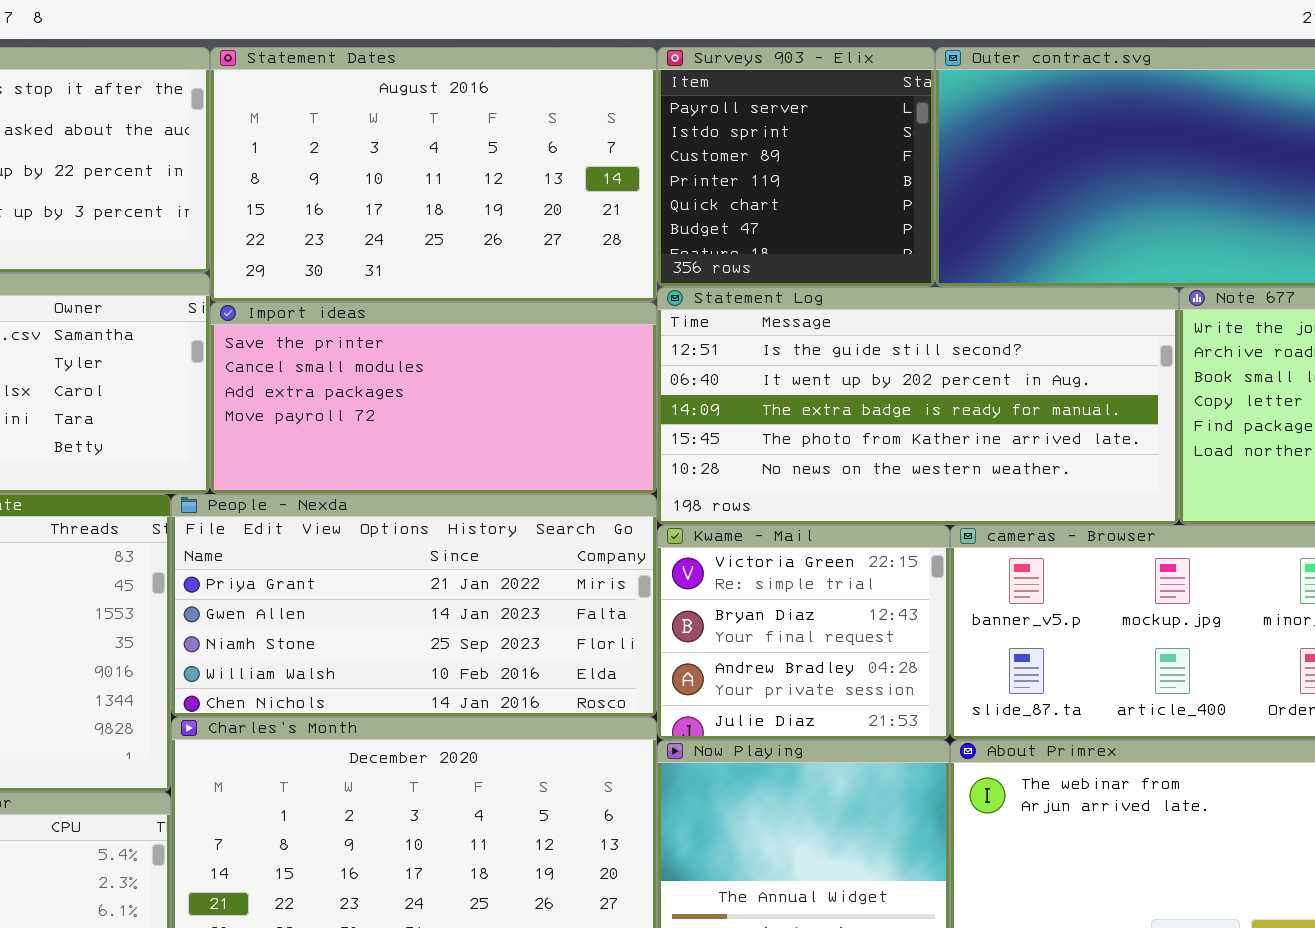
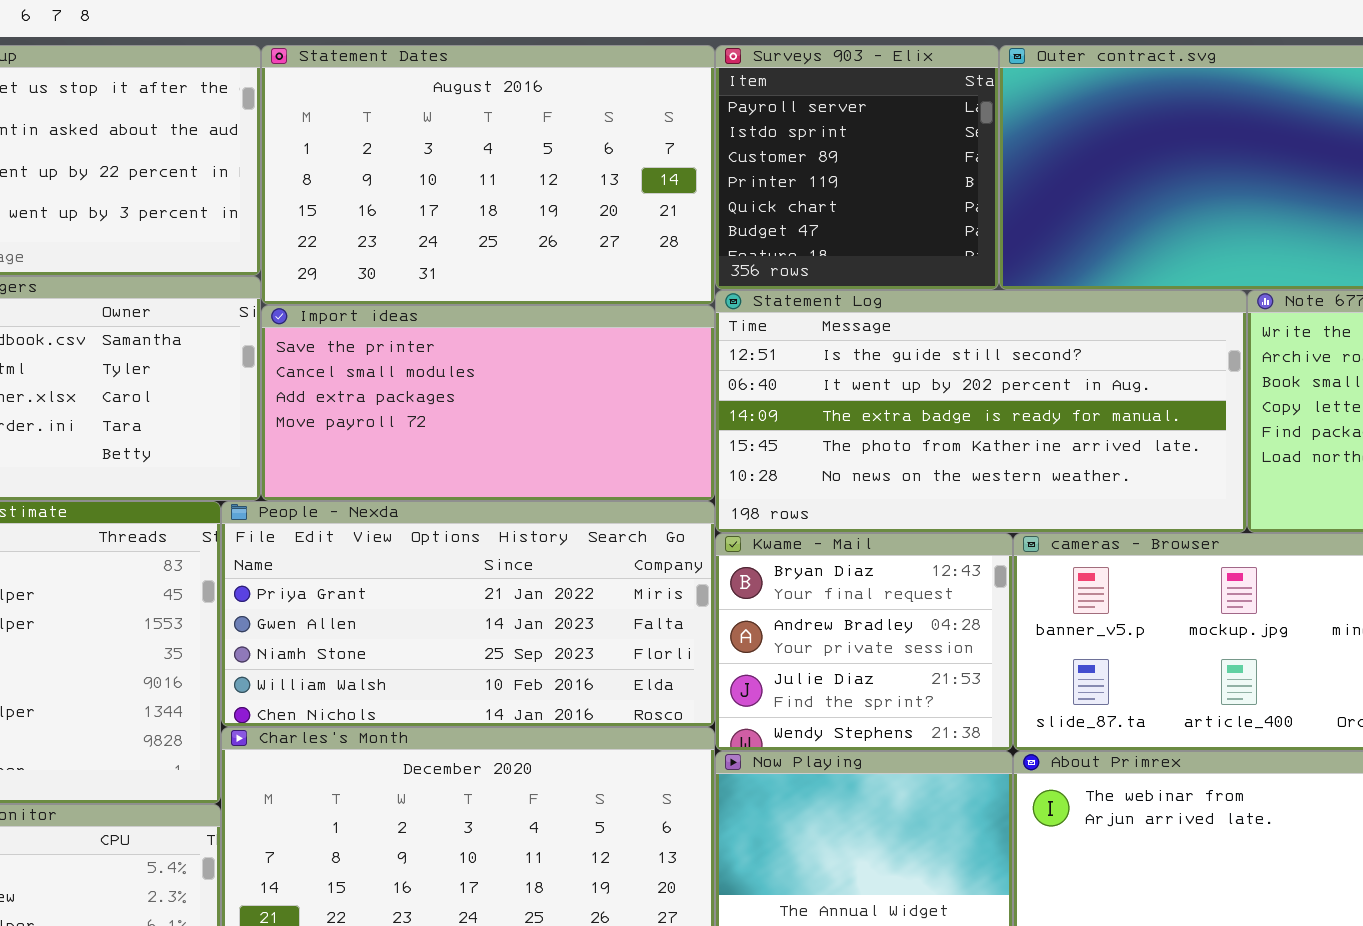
Kwame - Mail: [657,525,950,740] -> [715,533,1013,751], scrolled down 1 row

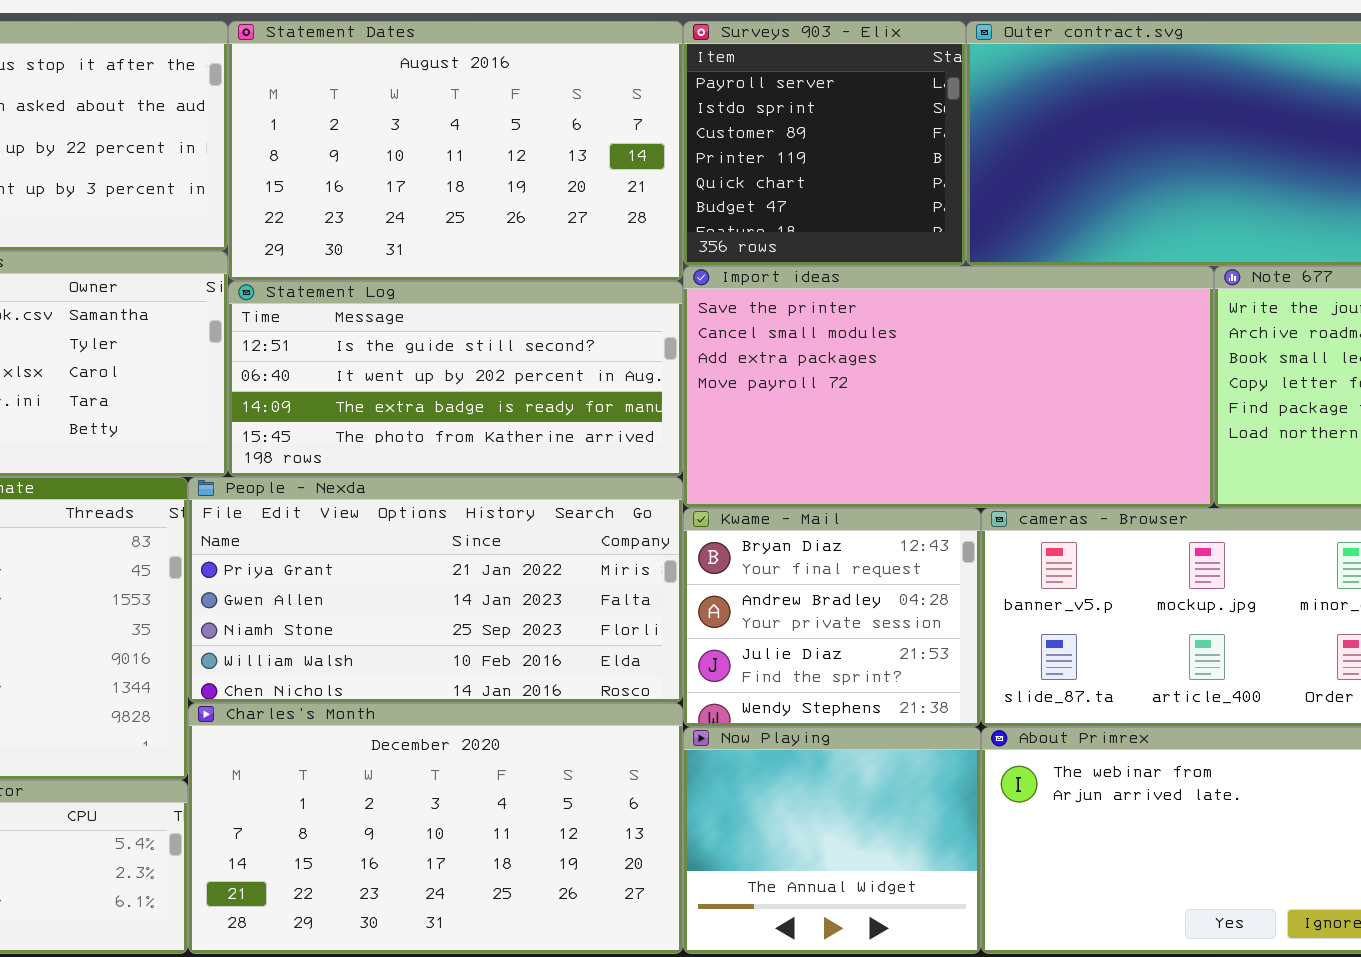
Statement Log: [715,290,1247,533] -> [228,281,683,477], moved, resized
Import ideas: [261,305,715,501] -> [683,266,1214,508], moved, resized

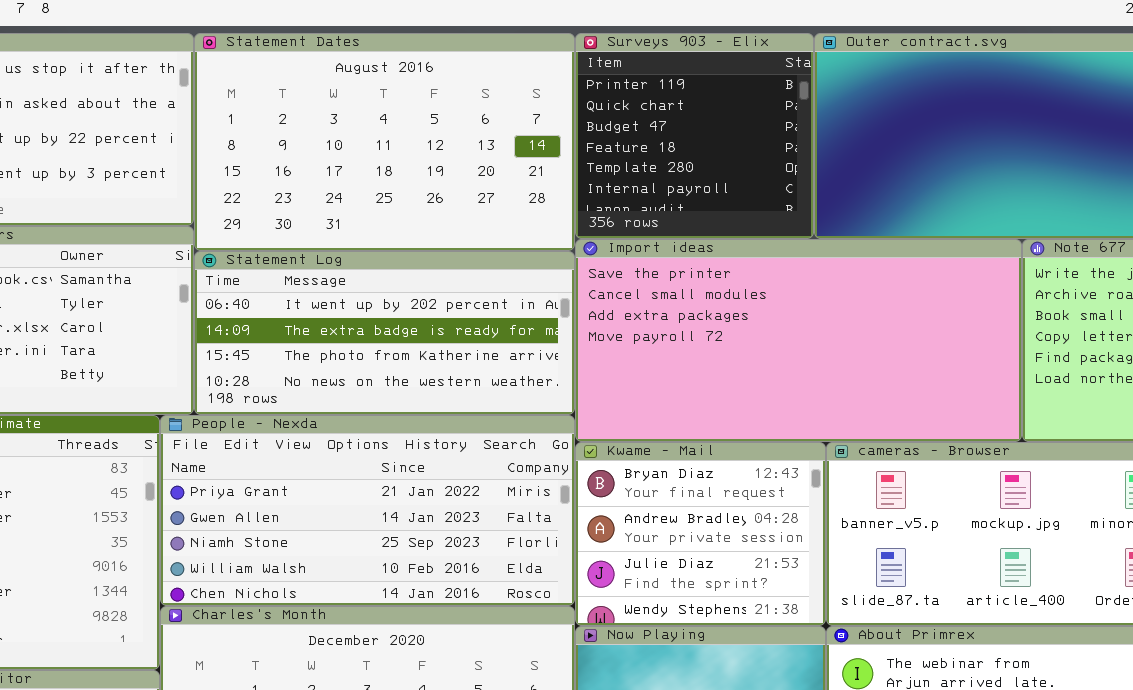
Surveys 903 - Elix: [683,21,966,266] -> [575,33,814,239], scrolled down 3 rows
Statement Log: [228,281,683,477] -> [194,251,575,415], scrolled down 1 row

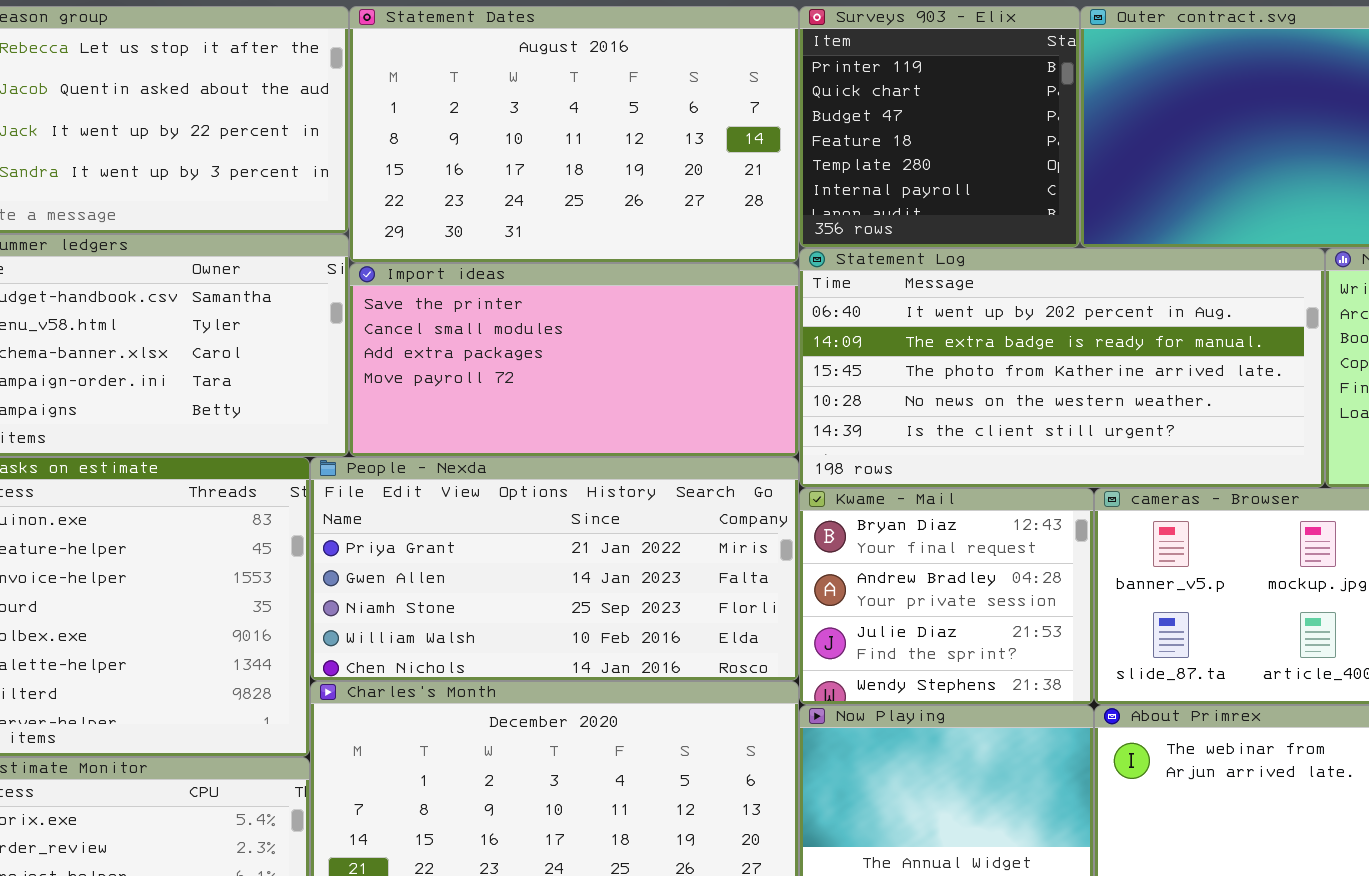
Import ideas: [575,239,1022,442] -> [349,263,799,457], moved, resized
Statement Log: [194,251,575,415] -> [799,248,1325,488], moved, resized

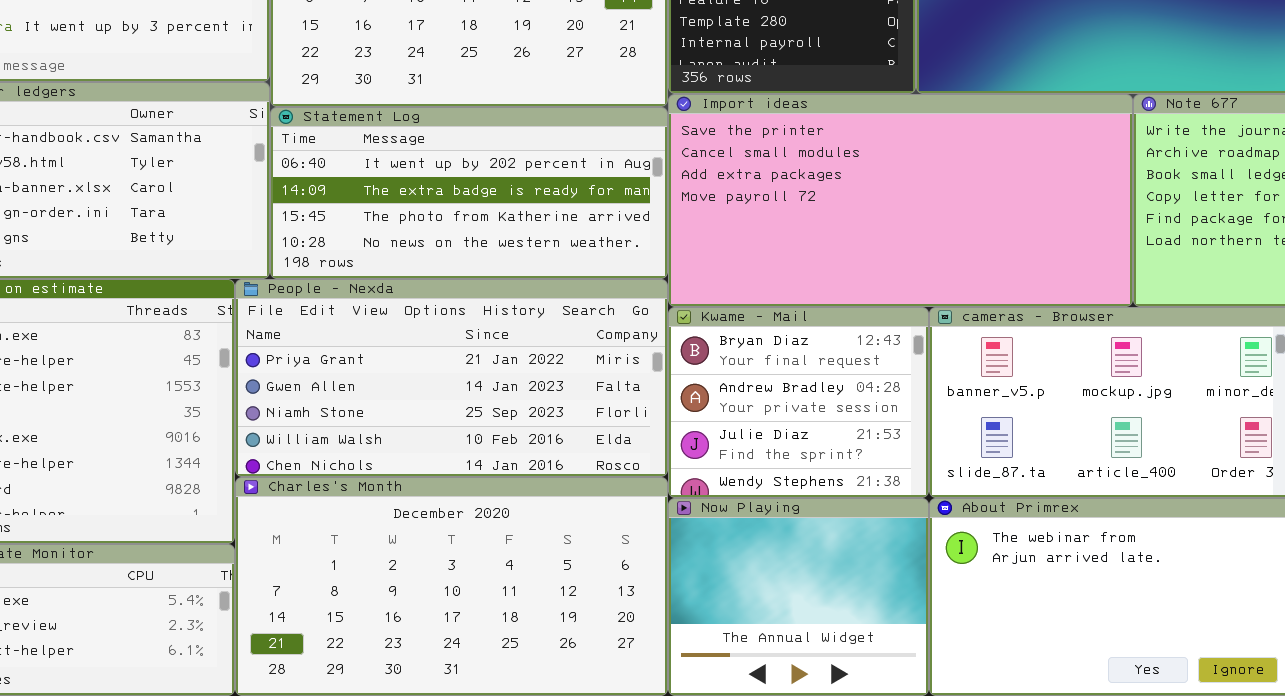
Statement Log: [799,248,1325,488] -> [270,107,668,279], moved, resized
Import ideas: [349,263,799,457] -> [668,94,1133,307], moved, resized

